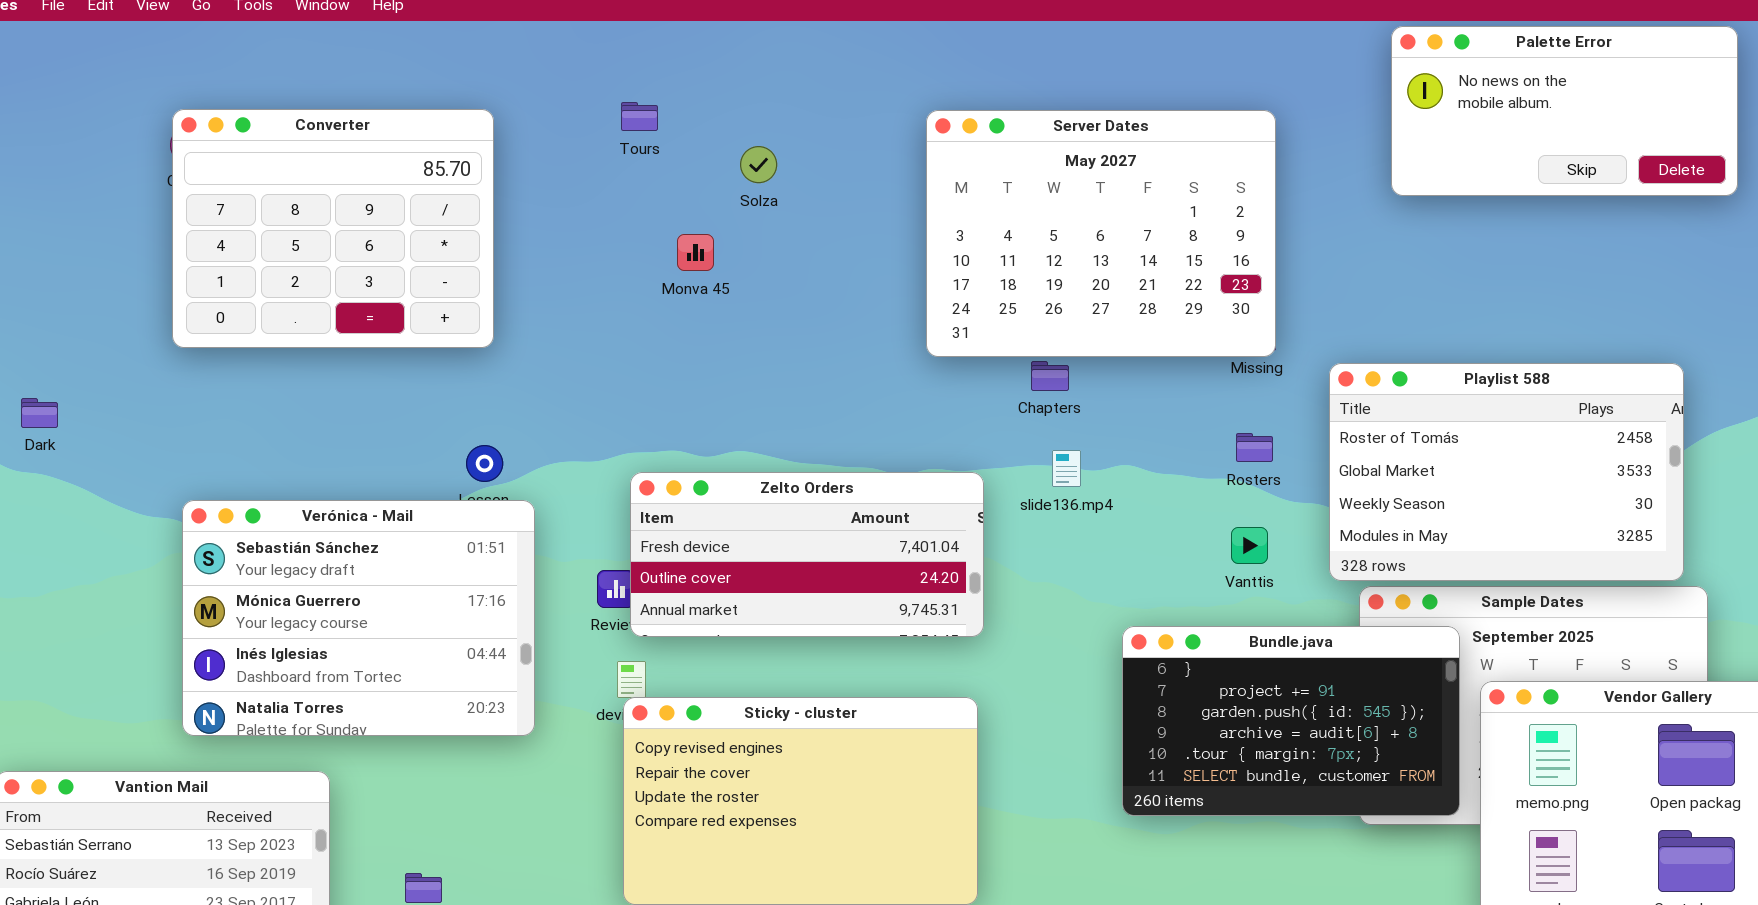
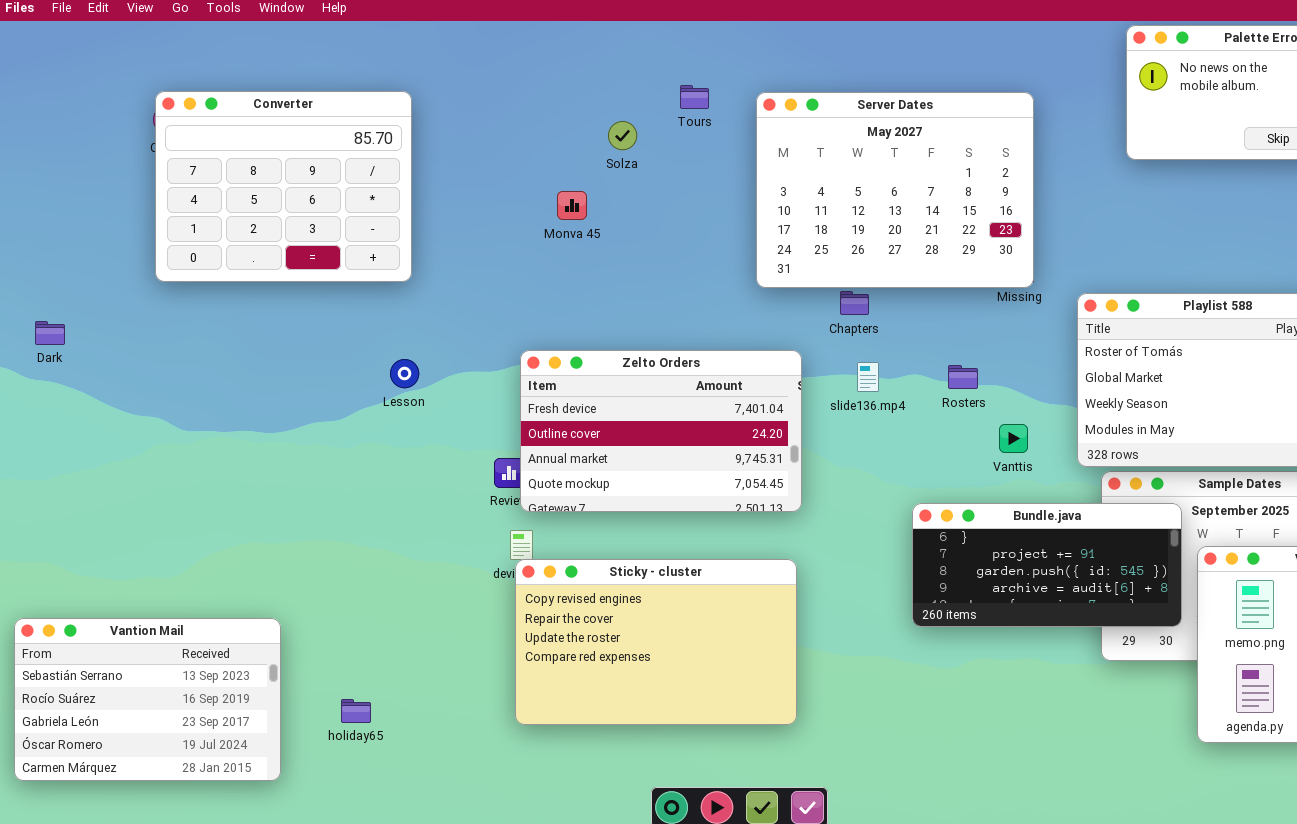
Tours: [621,102,658,131] -> [680,85,709,109], moved
Rosters: [1236,433,1273,462] -> [948,365,978,389], moved
Zelto Orders: [630,472,984,637] -> [520,350,802,512], resized
Verónica - Mail: [182,500,535,736] -> none, closed
Bundle.java: [1122,626,1460,816] -> [912,503,1182,627], resized

